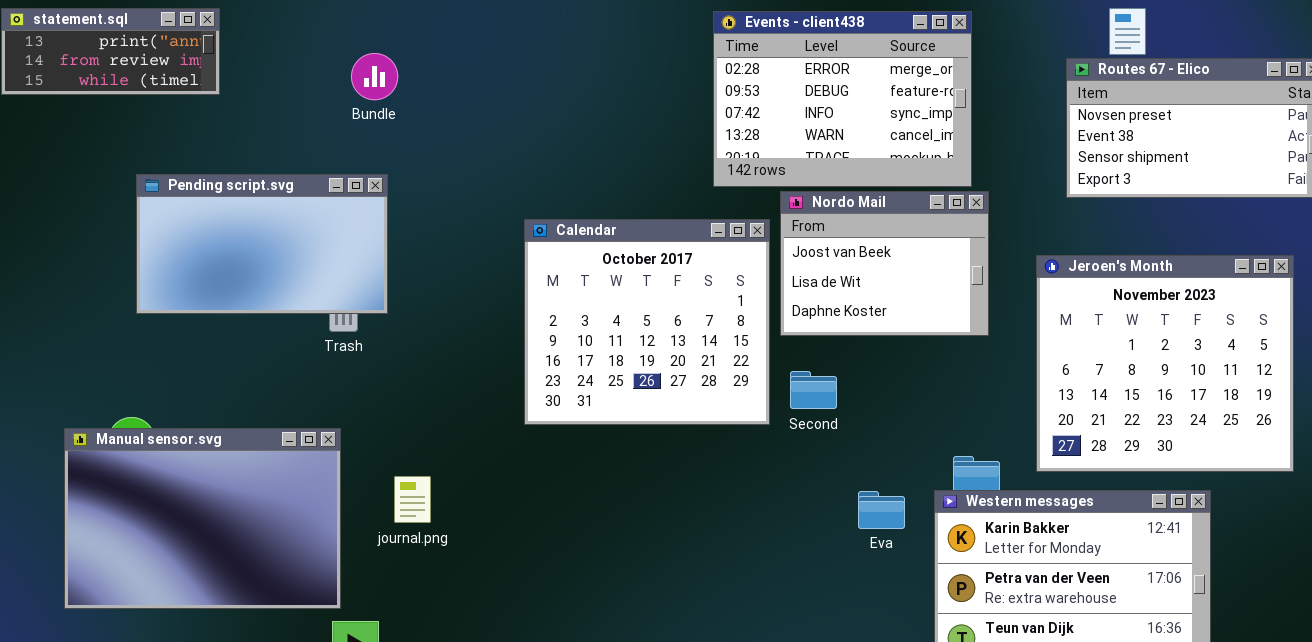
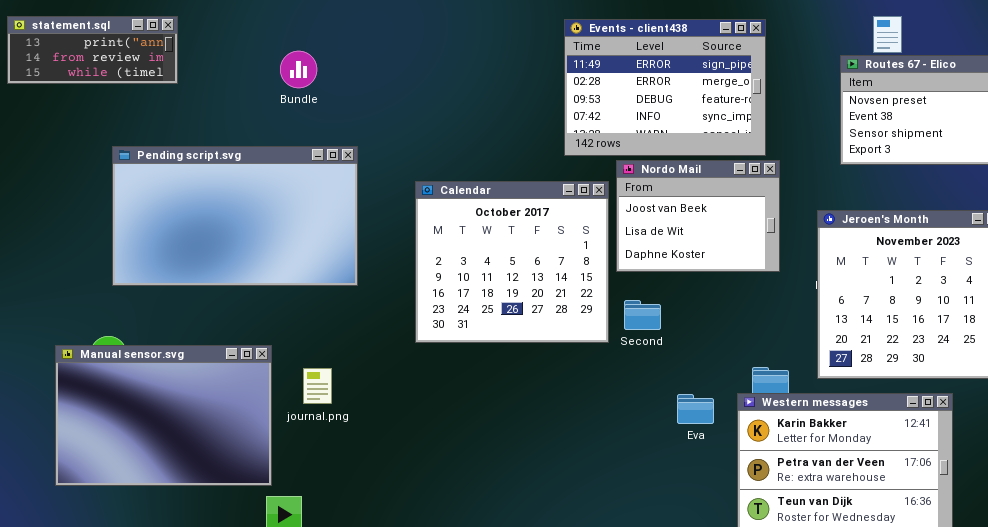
Events - client438: [713,11,972,187] -> [564,19,766,156], scrolled up 1 row
Pending script.svg: [136,174,388,314] -> [112,146,358,286], resized
journal.png: [394,476,431,523] -> [303,368,332,404], moved

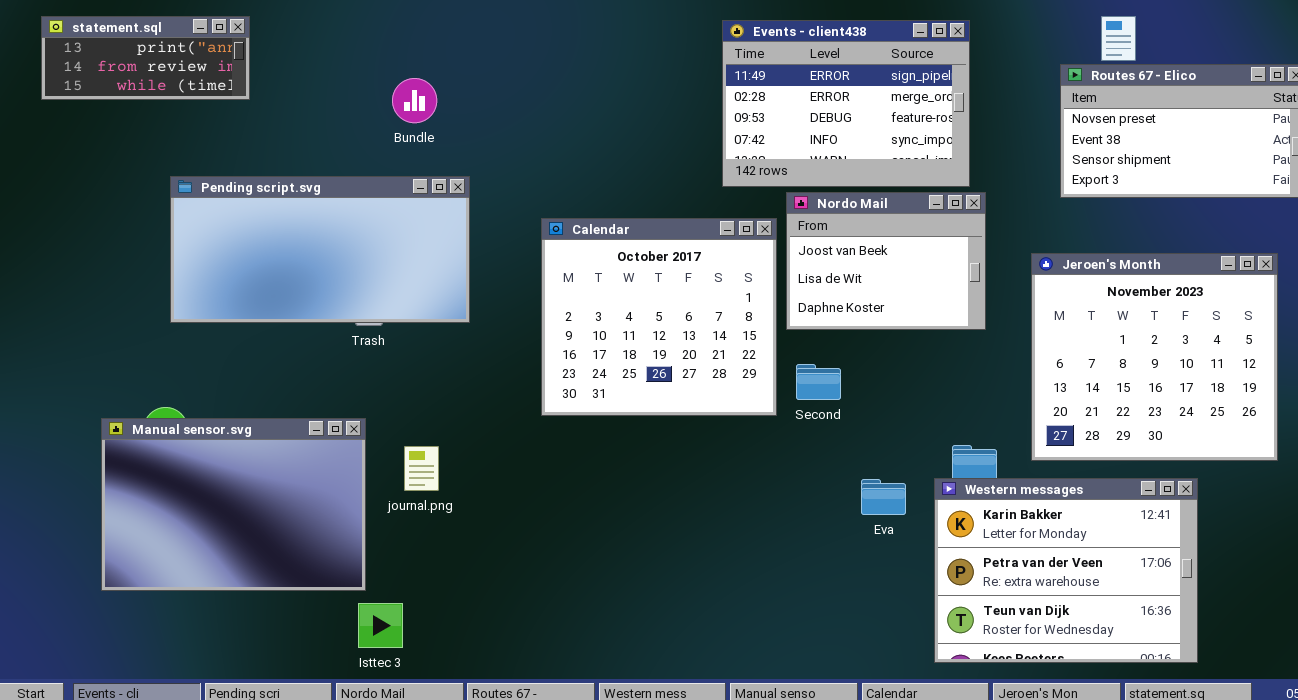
Bundle: [280,51,317,88] -> [392,78,437,123], moved
Pending script.svg: [112,146,358,286] -> [170,176,470,323], resized

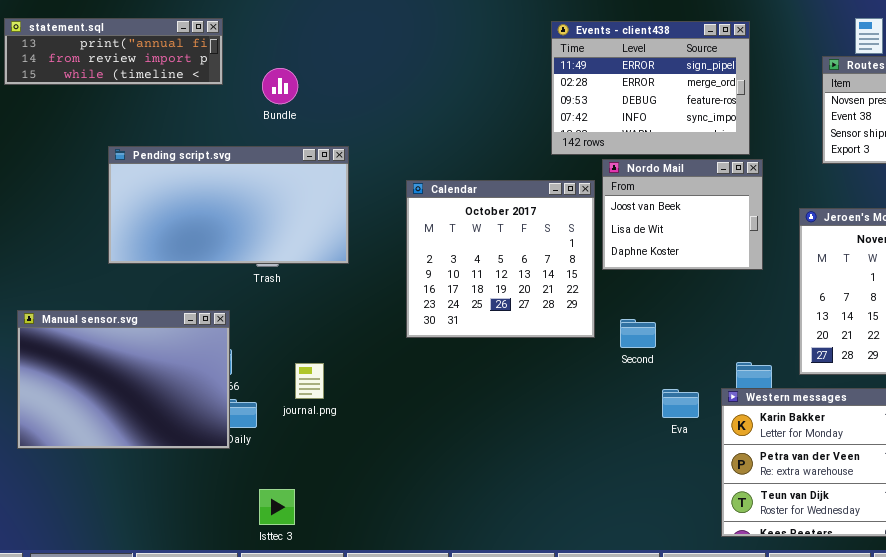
statement.sql: [41,16,250,100] -> [4,18,223,85], resized
Bundle: [392,78,437,123] -> [262,68,298,104], moved
Second: [796,364,841,400] -> [620,319,656,348], moved
Manual sensor.svg: [101,418,366,591] -> [17,310,230,449], moved

